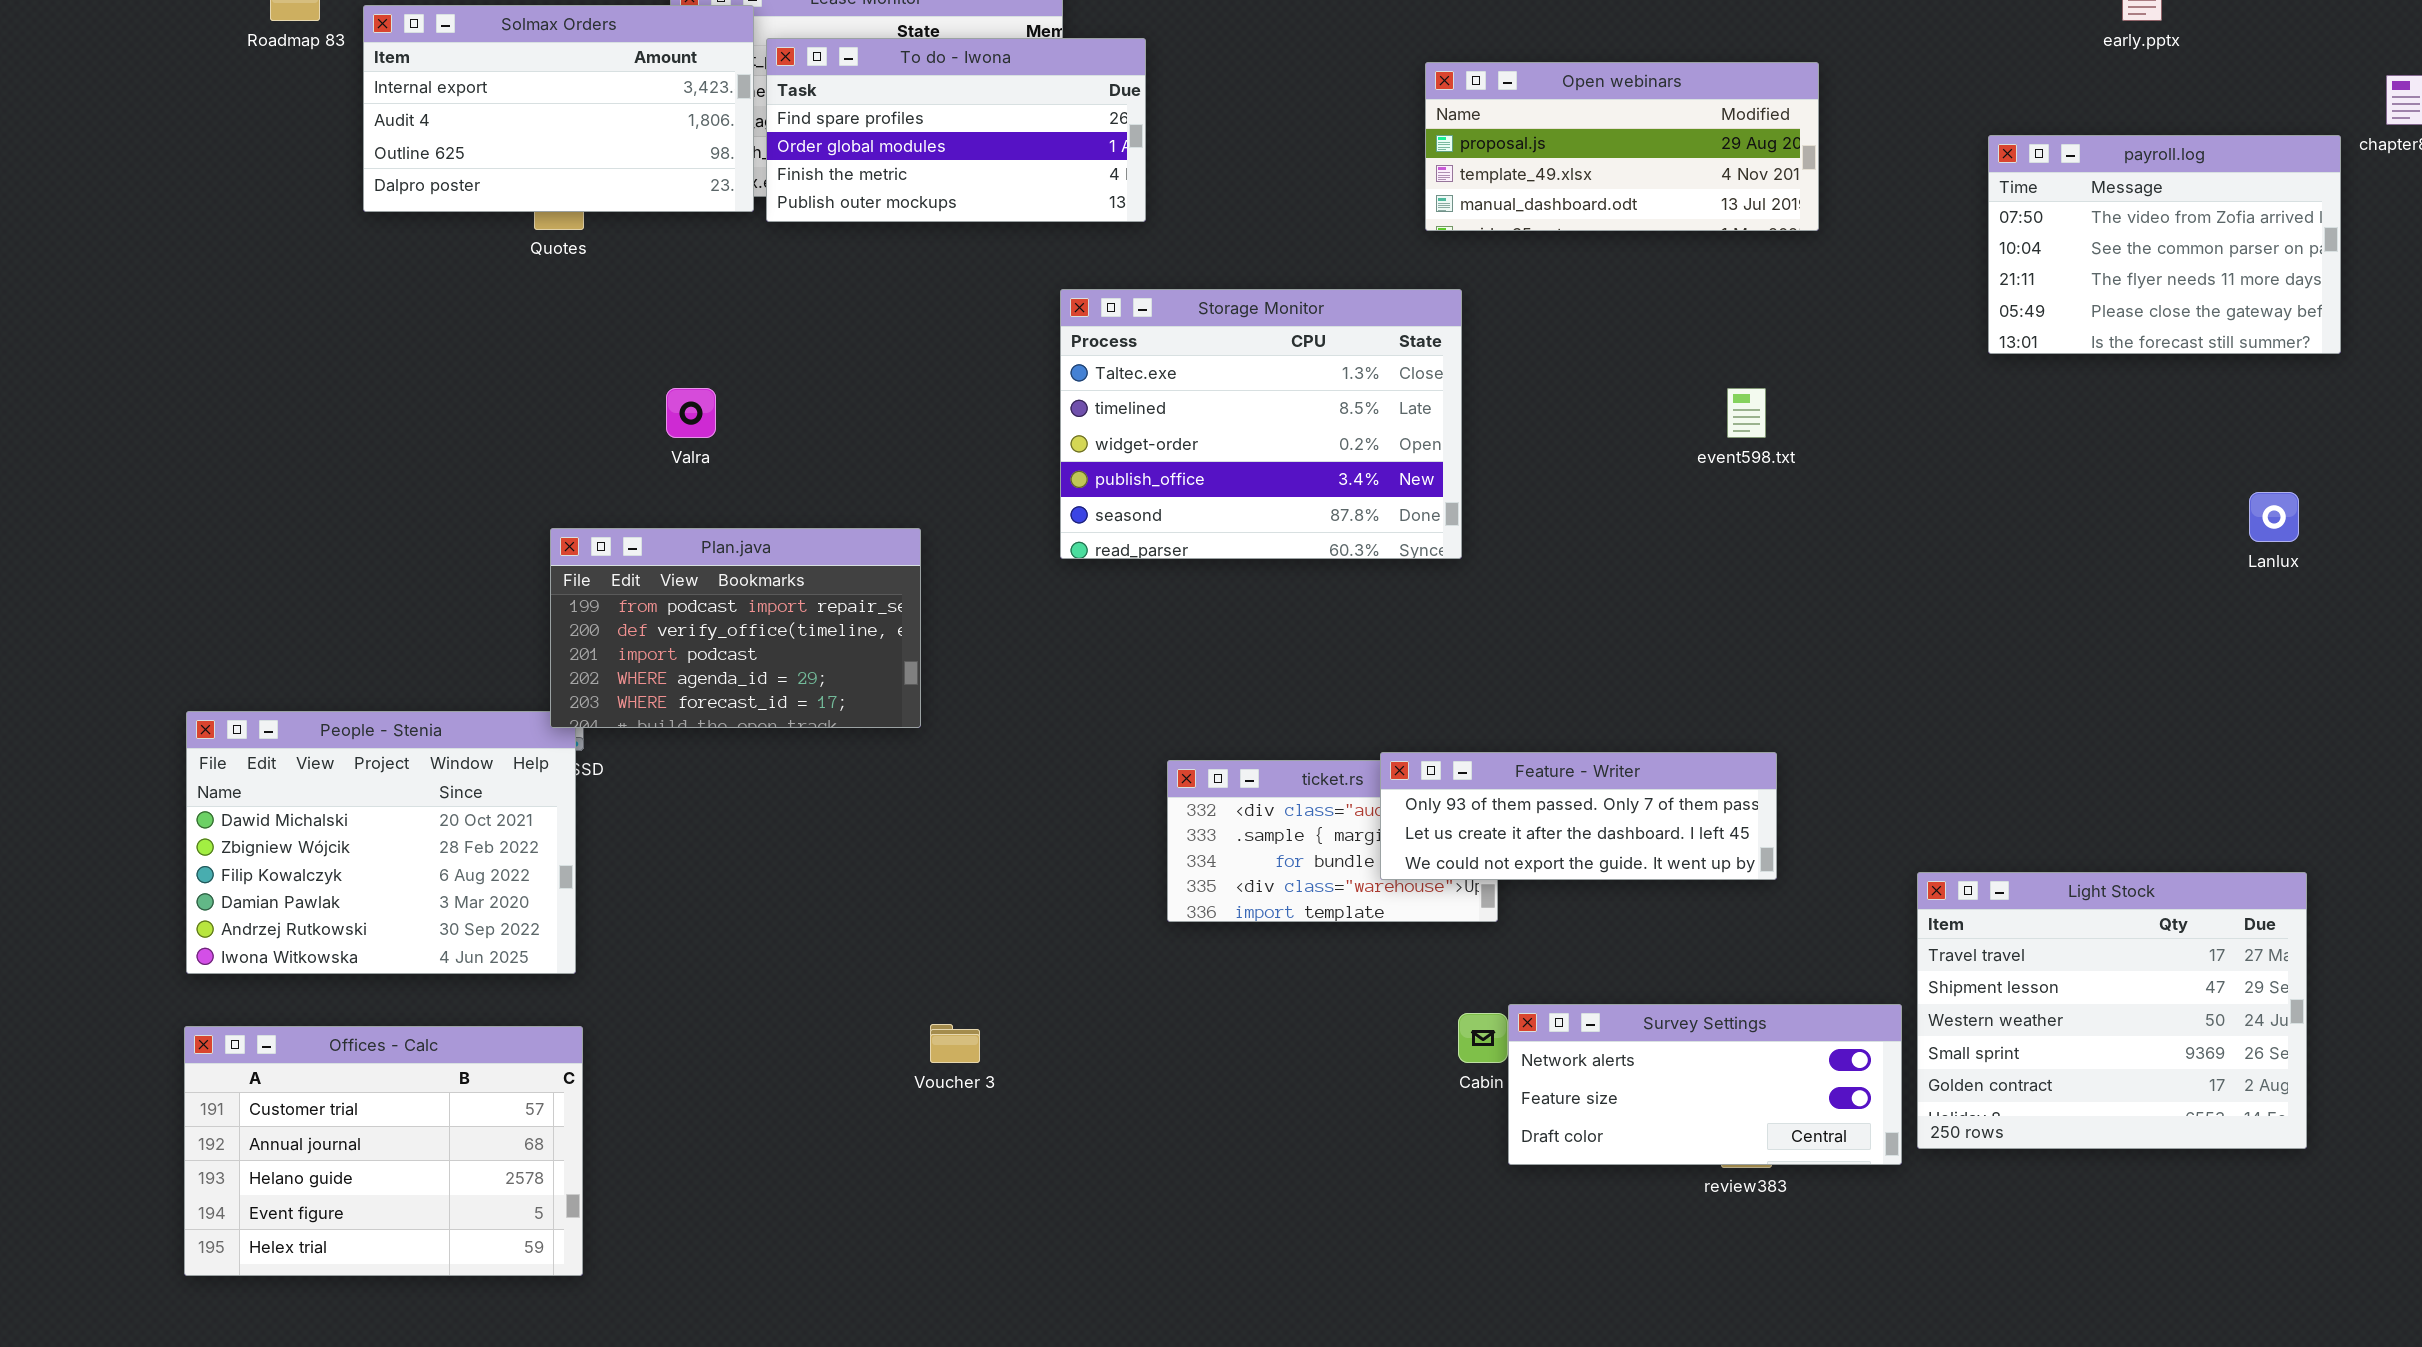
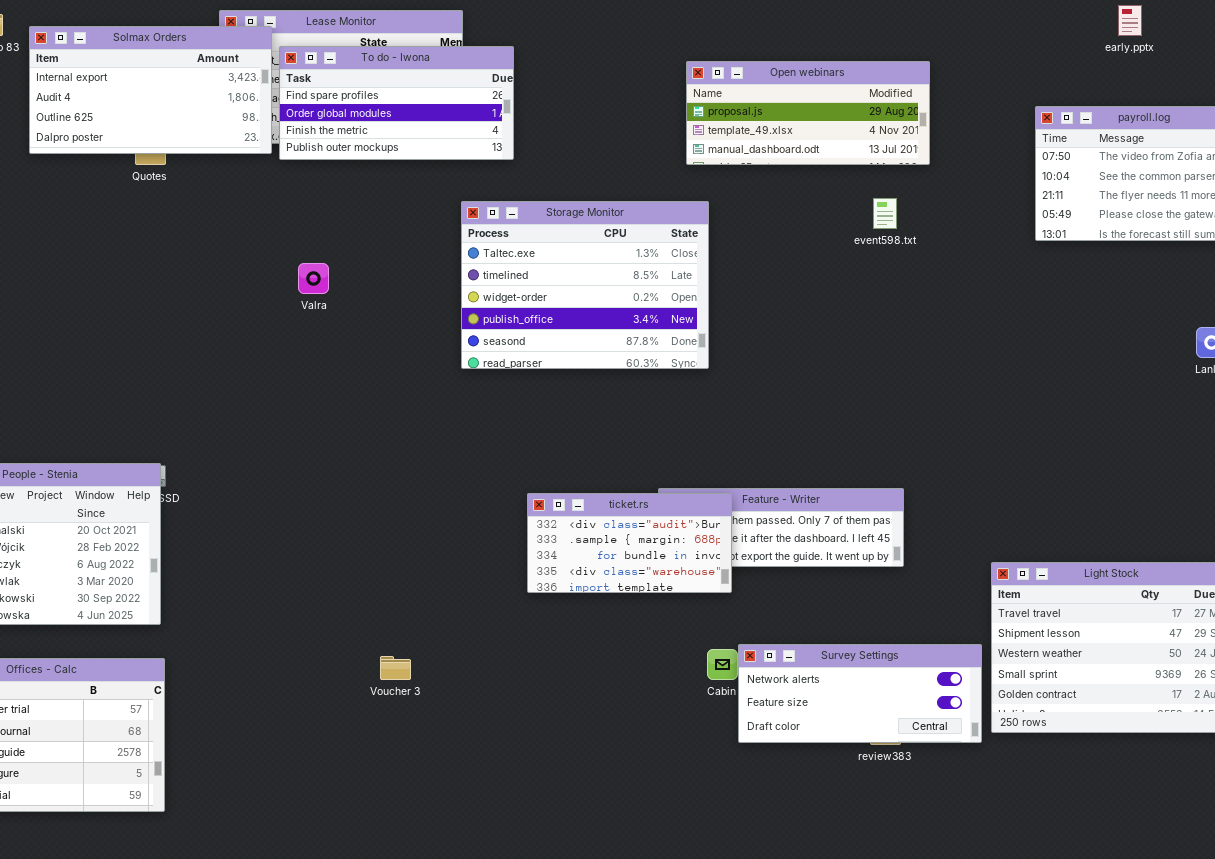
Valra: [666,388,716,438] -> [298,263,329,294], moved
event598.txt: [1727,388,1766,438] -> [873,198,897,229], moved
Plan.java: [550,528,921,728] -> none, closed
ticket.rs: [1167,760,1498,922] -> [527,493,732,593], raised

